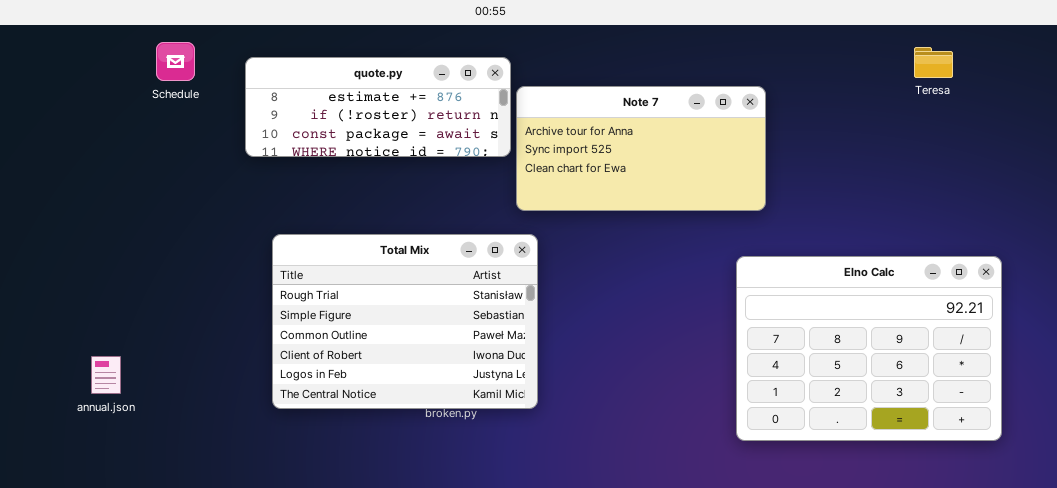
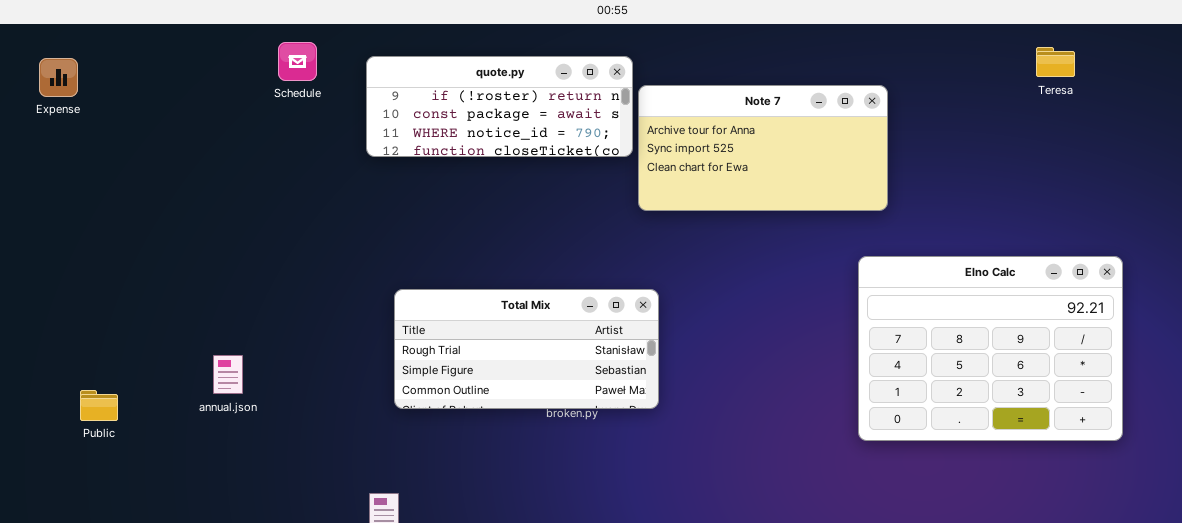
quote.py: [245,57,511,157] -> [366,56,633,157], scrolled down 1 row
Total Mix: [272,234,538,409] -> [394,289,659,409], resized

